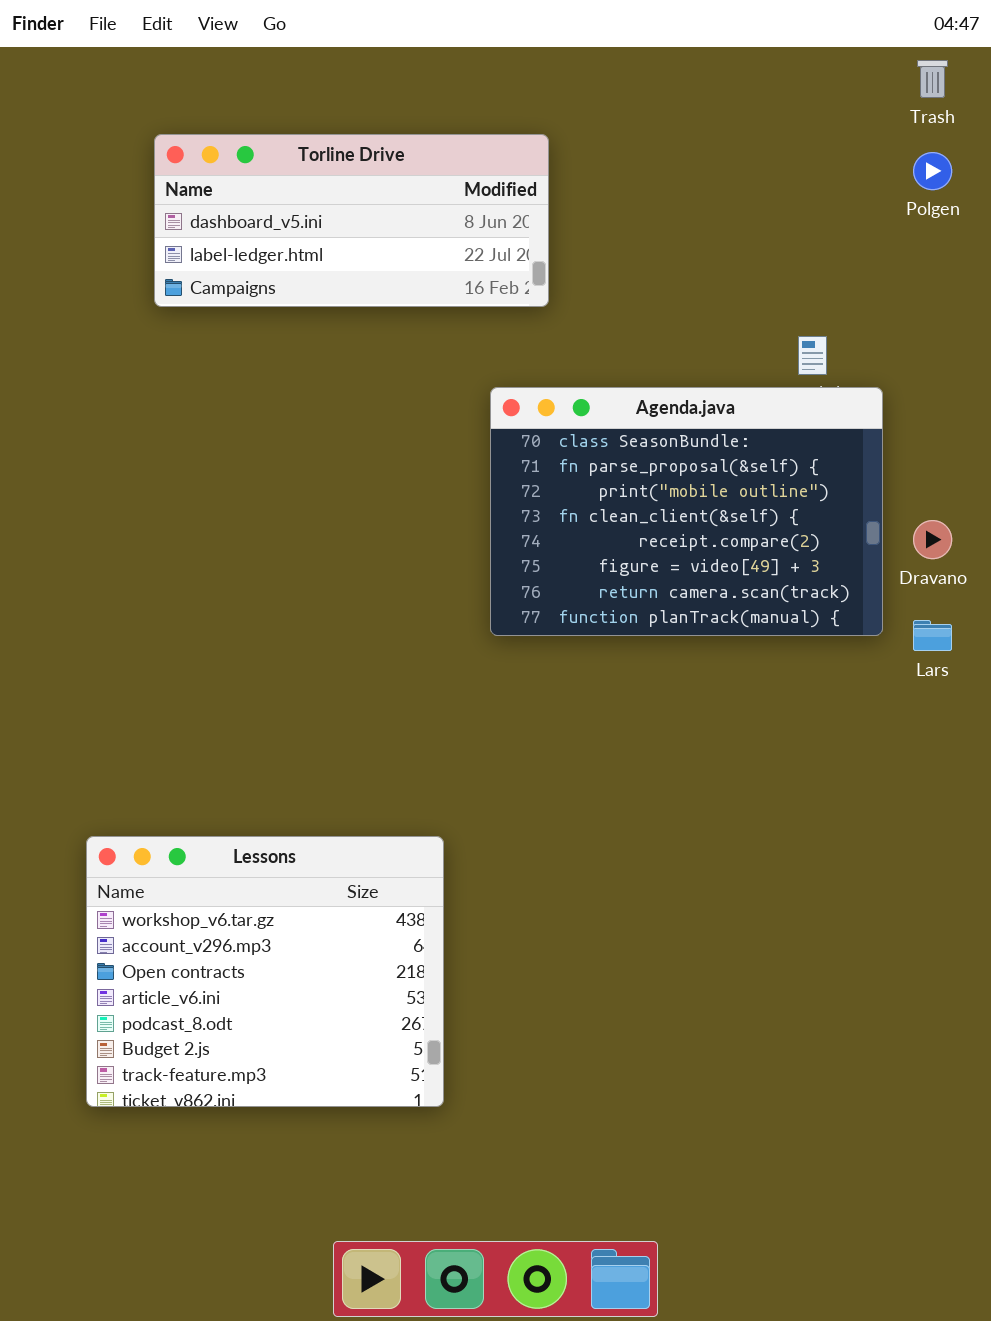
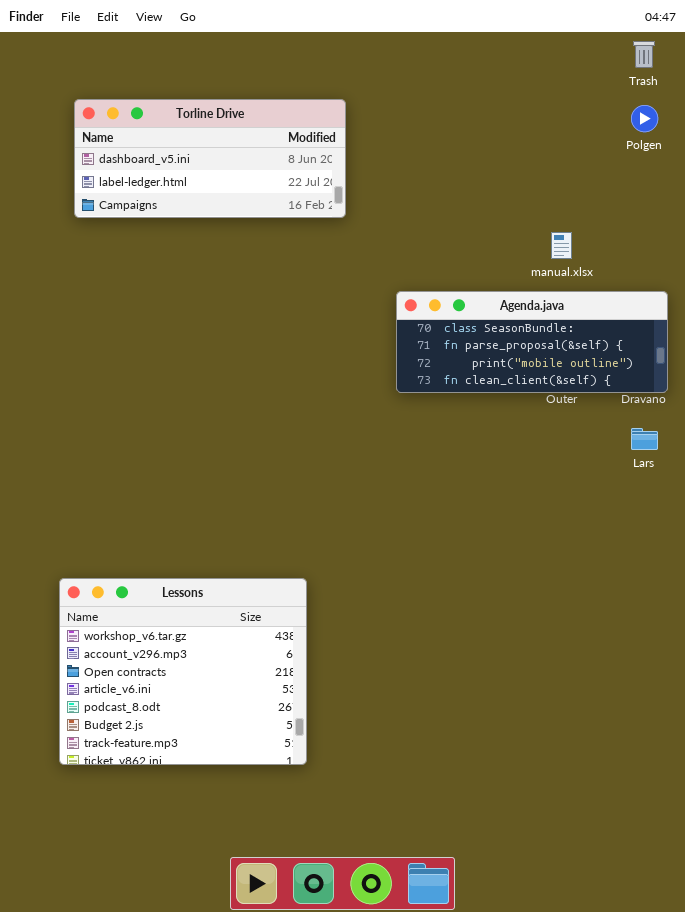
Torline Drive: [154,134,549,307] -> [74,99,346,218], moved
Agenda.java: [490,387,883,636] -> [396,291,668,393], moved, resized

